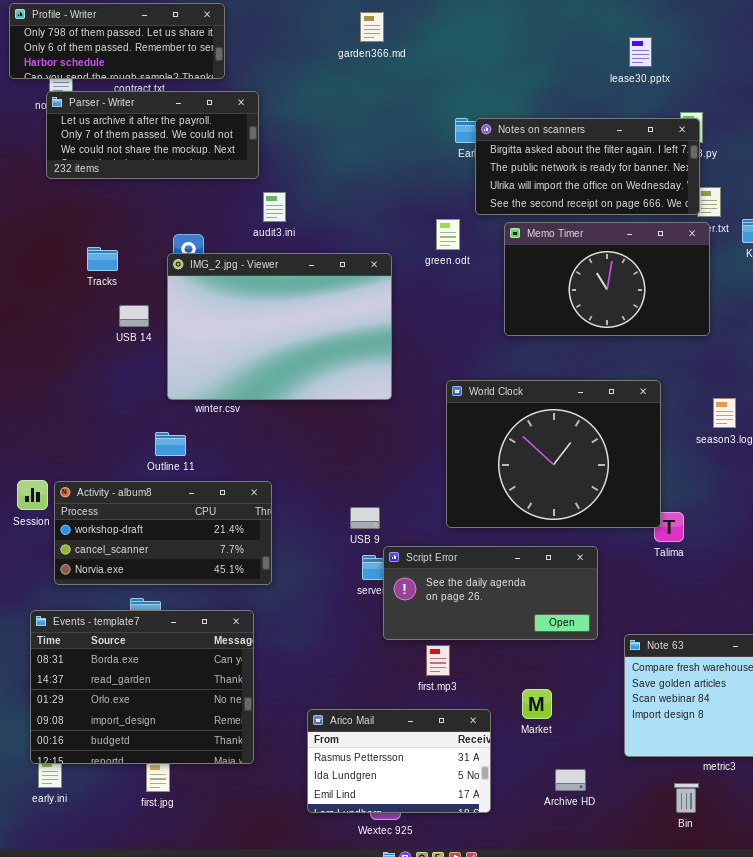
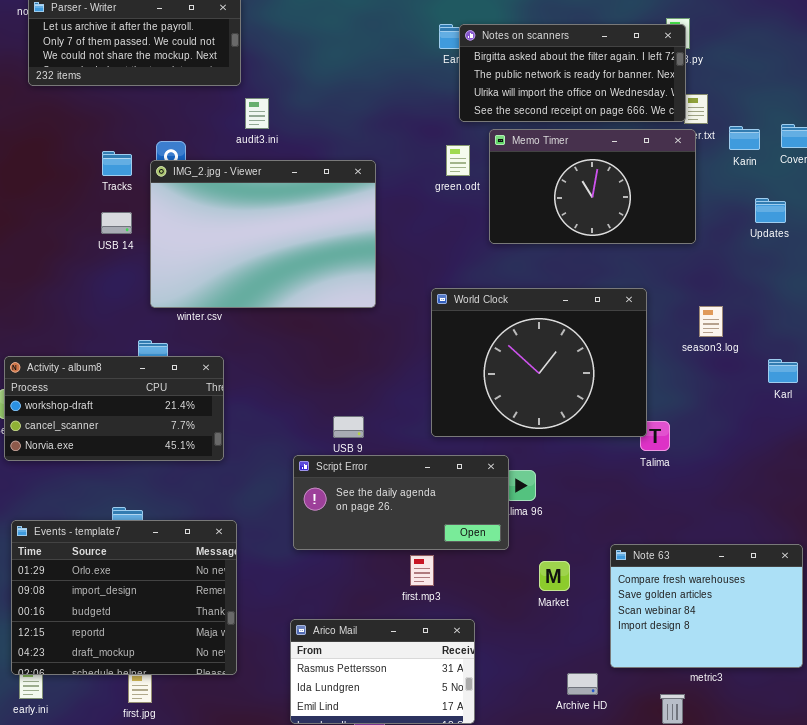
green.odt: [436,219,460,250] -> [446,145,470,176], moved
Tracks: [87,247,118,271] -> [102,151,132,176], moved
Activity - album8: [54,481,272,585] -> [4,356,224,461], moved
Script Error: [383,546,598,640] -> [293,455,509,550], moved
Events - template7: [30,610,254,764] -> [11,520,237,675], scrolled down 2 rows
Market: [522,689,552,719] -> [539,561,570,591], moved
Archive HD: [555,769,586,791] -> [567,673,598,695], moved

